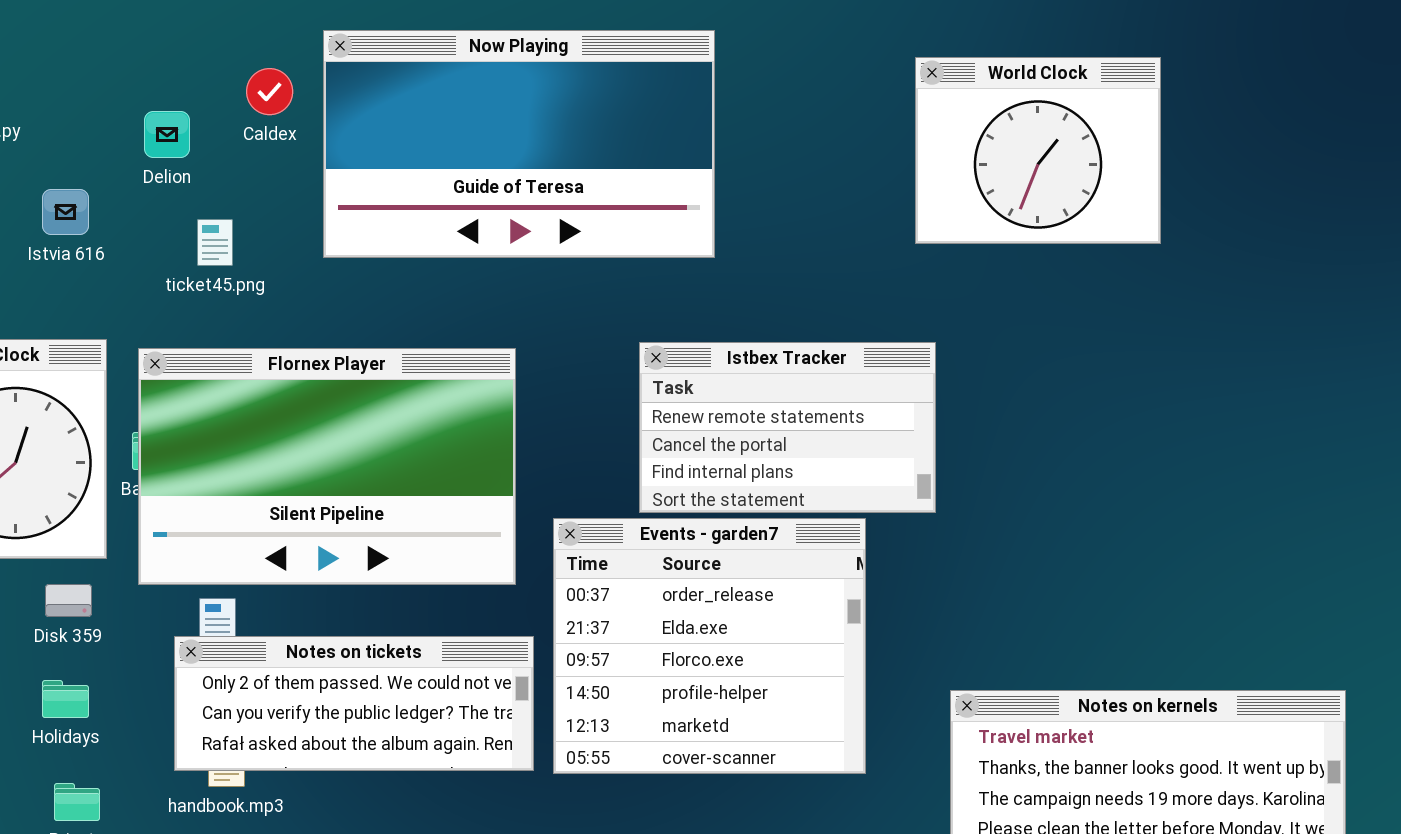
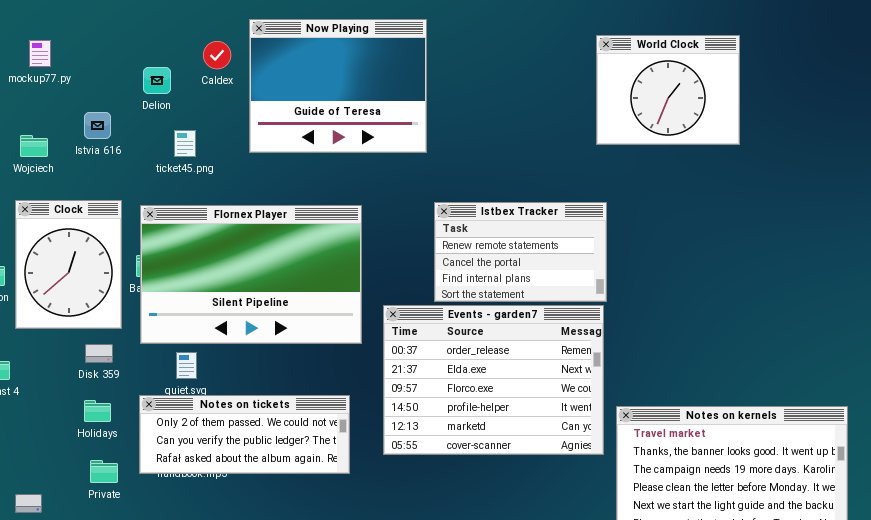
Now Playing: [323,30,715,258] -> [249,19,427,153], resized
Events - garden7: [553,518,866,774] -> [383,305,604,455], resized
Notes on tickets: [174,636,534,771] -> [139,395,350,474], moved

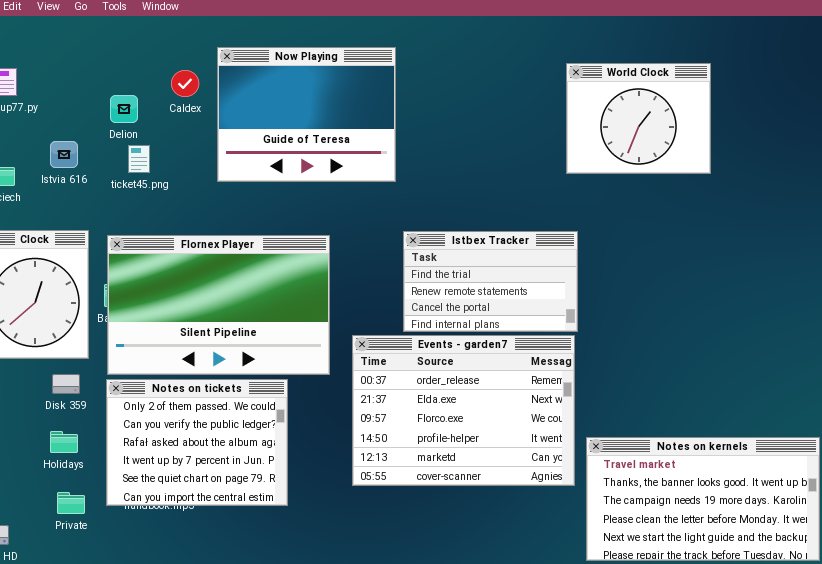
ticket45.png: [174,130,196,157] -> [128,145,150,173], moved
Istbex Tracker: [434,202,607,302] -> [403,231,578,332], scrolled up 1 row
Notes on tickets: [139,395,350,474] -> [106,379,288,506], resized

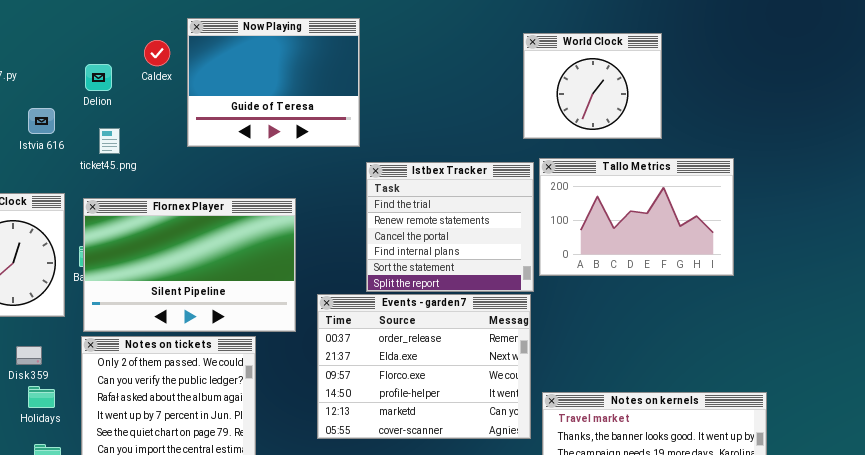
ticket45.png: [128,145,150,173] -> [99,128,120,154], moved
Tallo Metrics: none -> [539,158,734,276], opened
Istbex Tracker: [403,231,578,332] -> [366,162,534,292], resized
Disk 359: [52,374,80,394] -> [16,346,42,365], moved

